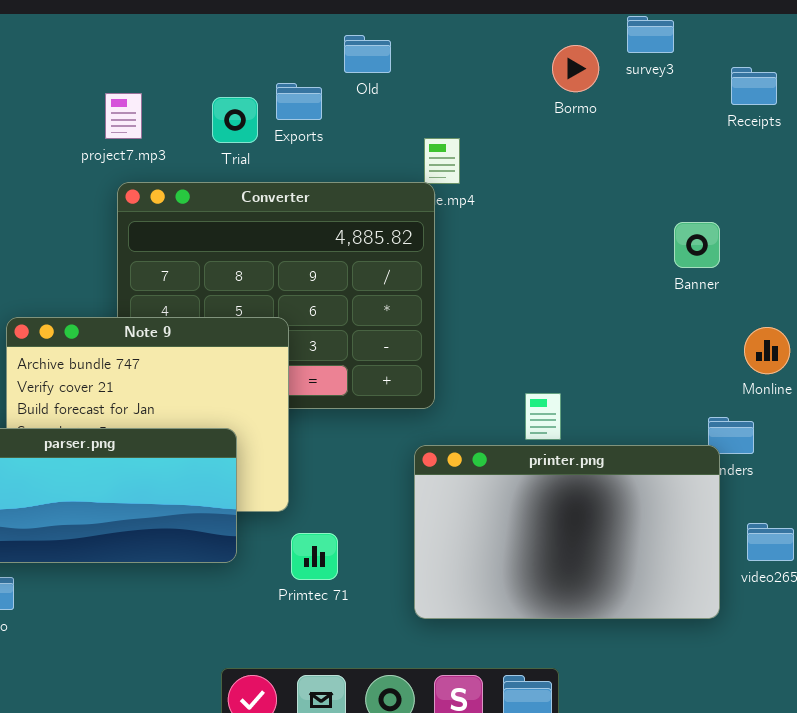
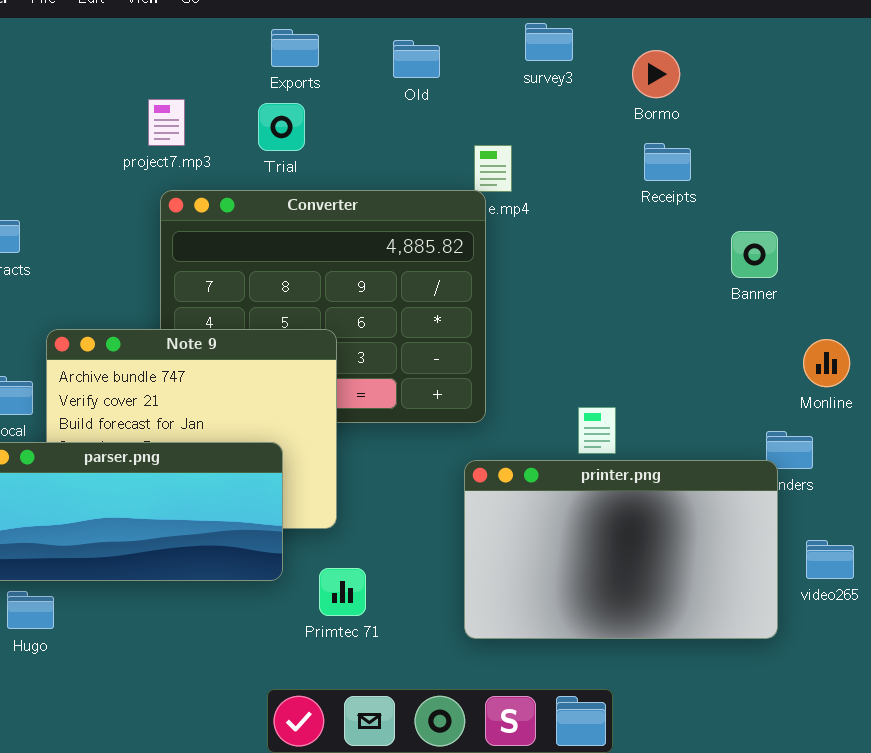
survey3: [627,16,674,53] -> [525,23,573,61], moved
Bormo: [552,45,599,92] -> [632,50,680,98], moved
Receipts: [731,67,777,105] -> [644,143,691,181], moved
Exports: [276,83,322,120] -> [271,29,319,67], moved
Primtec 71: [291,533,338,580] -> [319,568,366,616], moved

